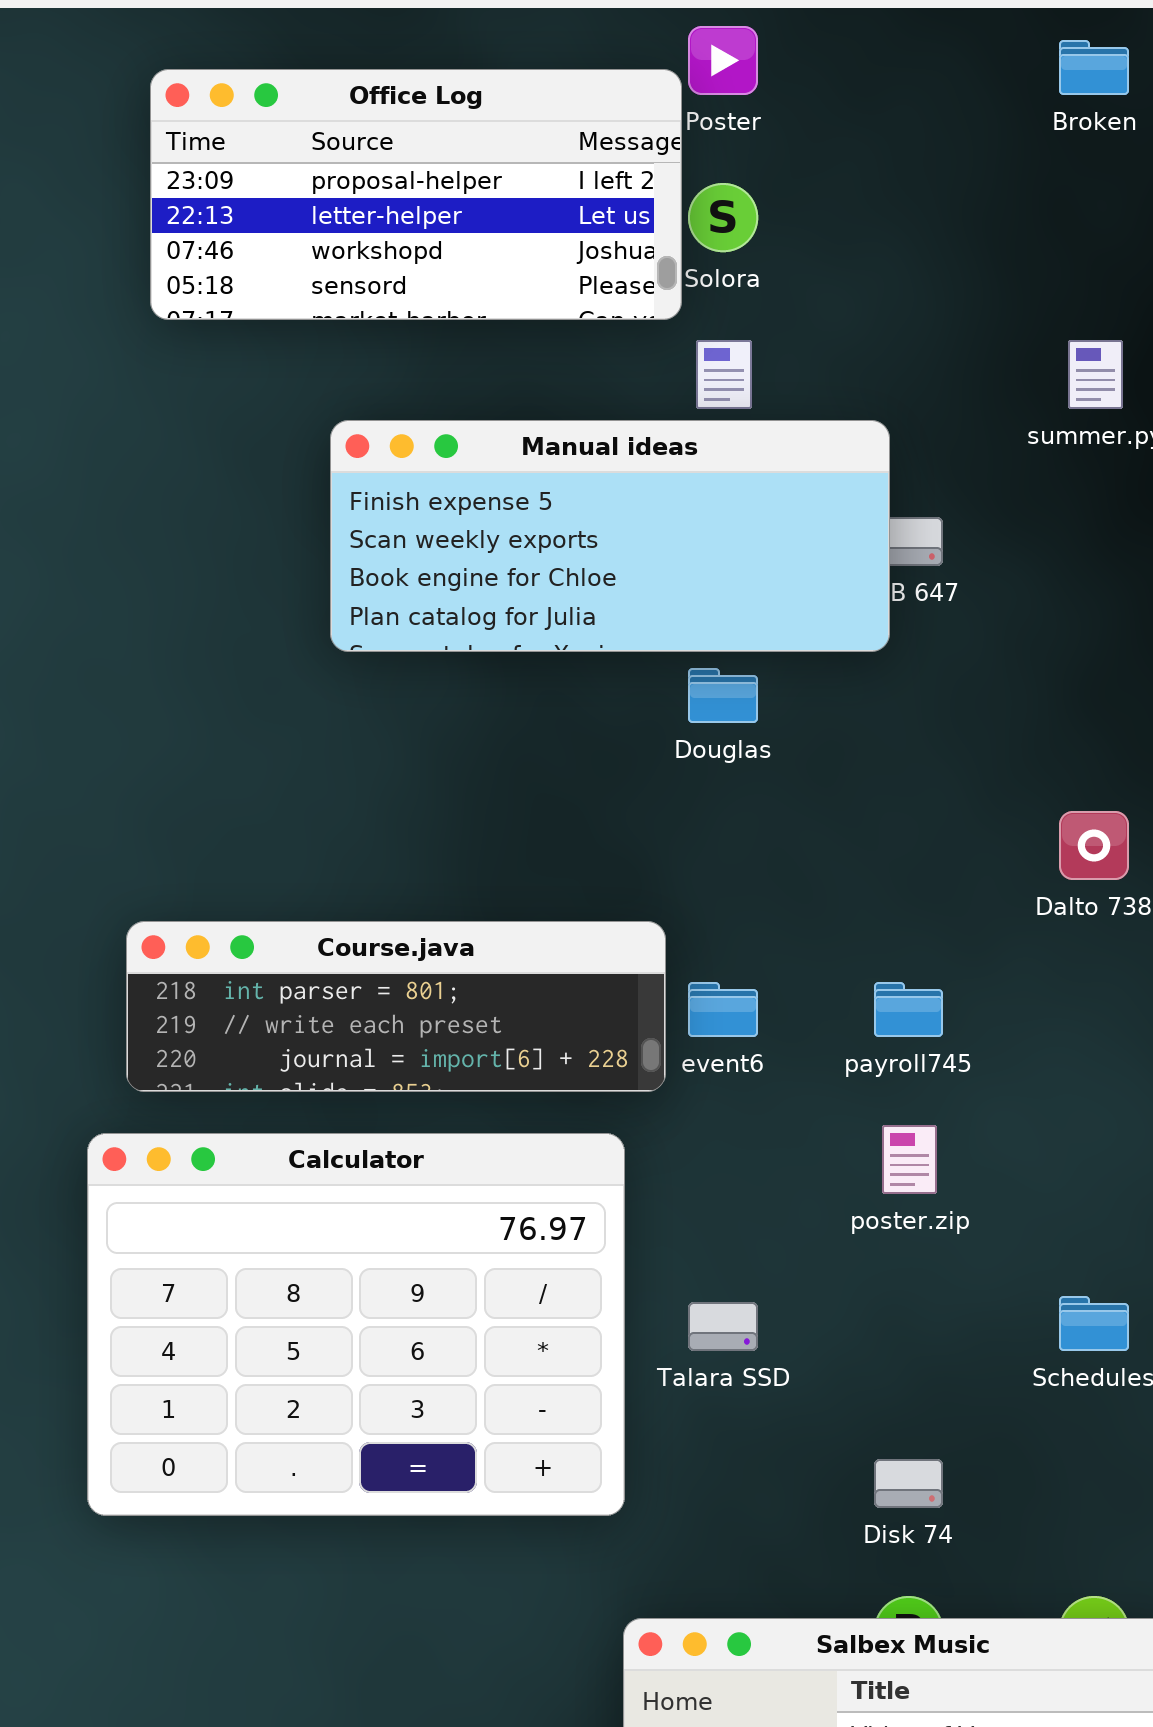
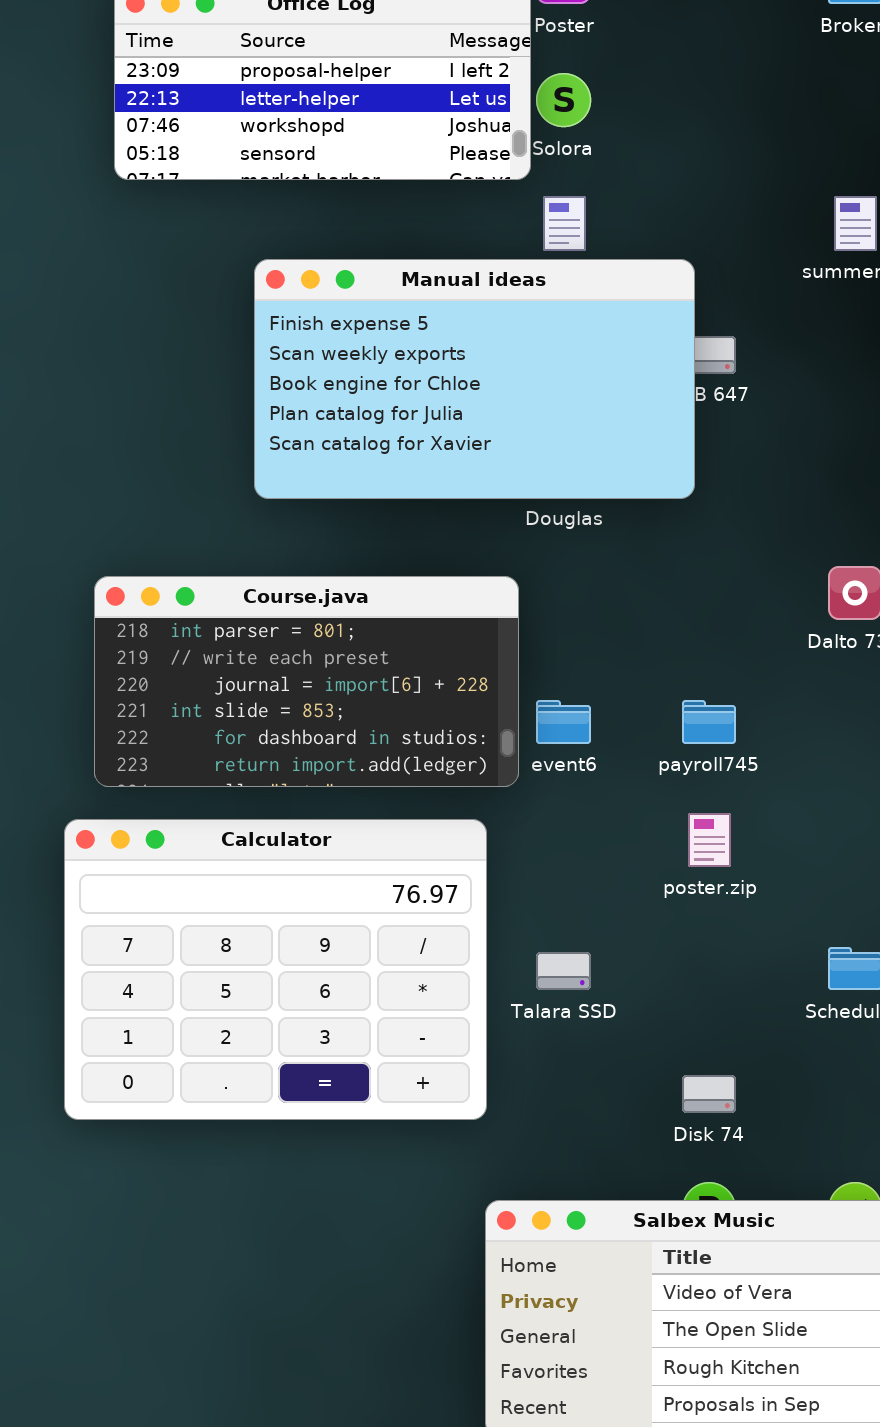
Manual ideas: [330,420,890,652] -> [254,259,695,499], resized
Course.java: [126,921,666,1092] -> [94,576,519,787], resized

